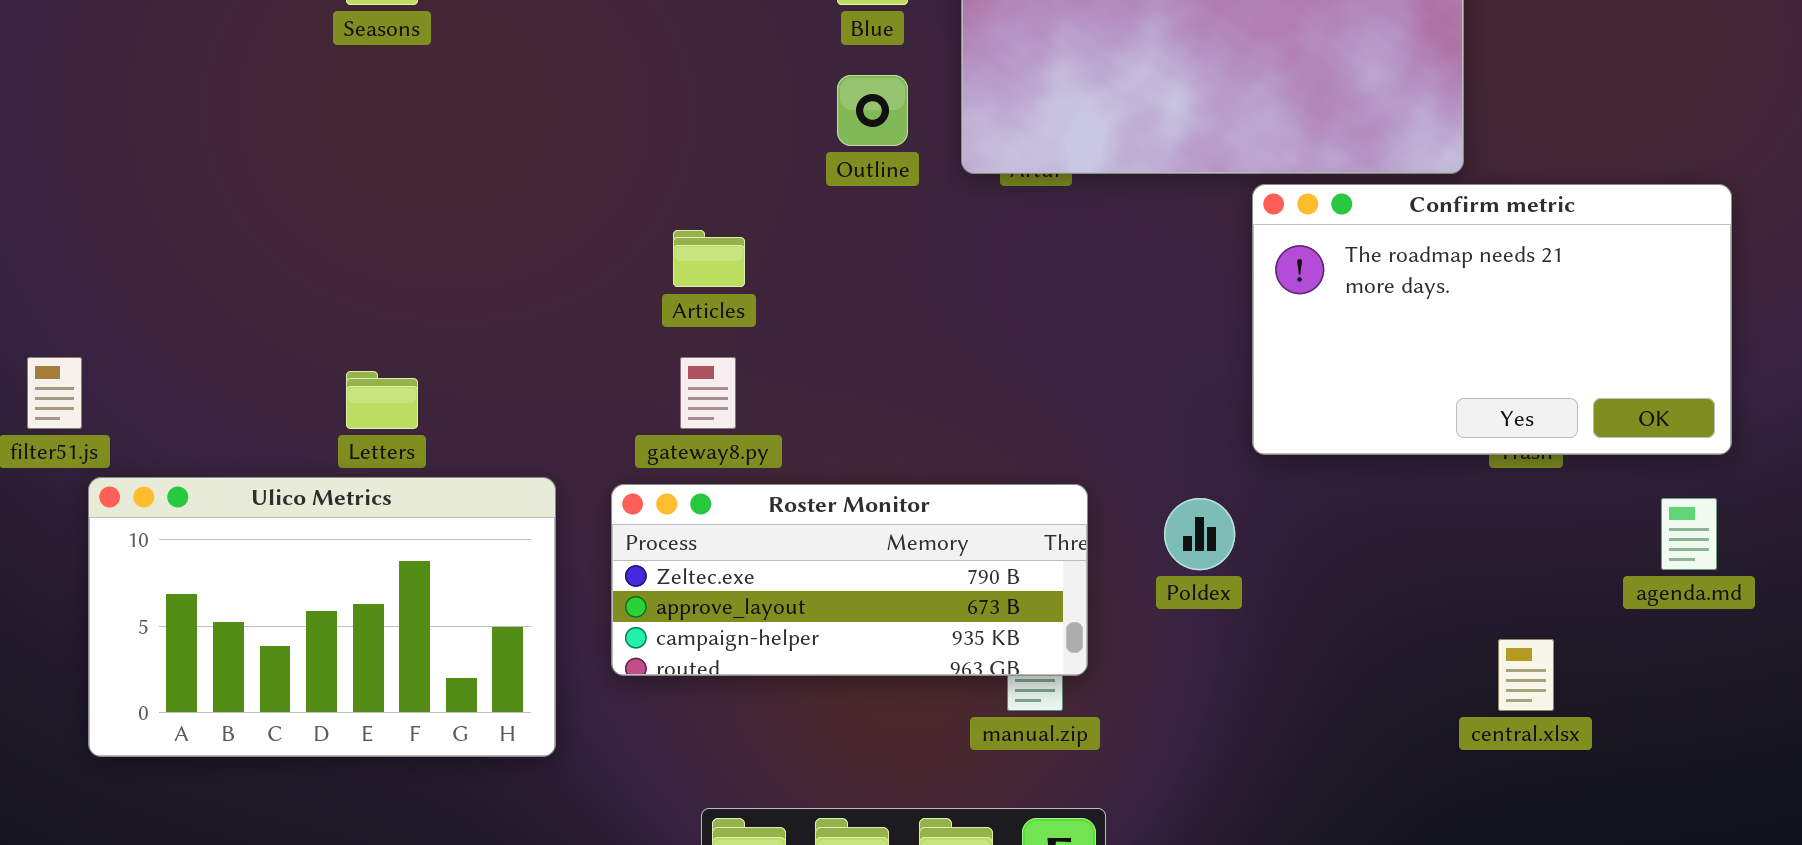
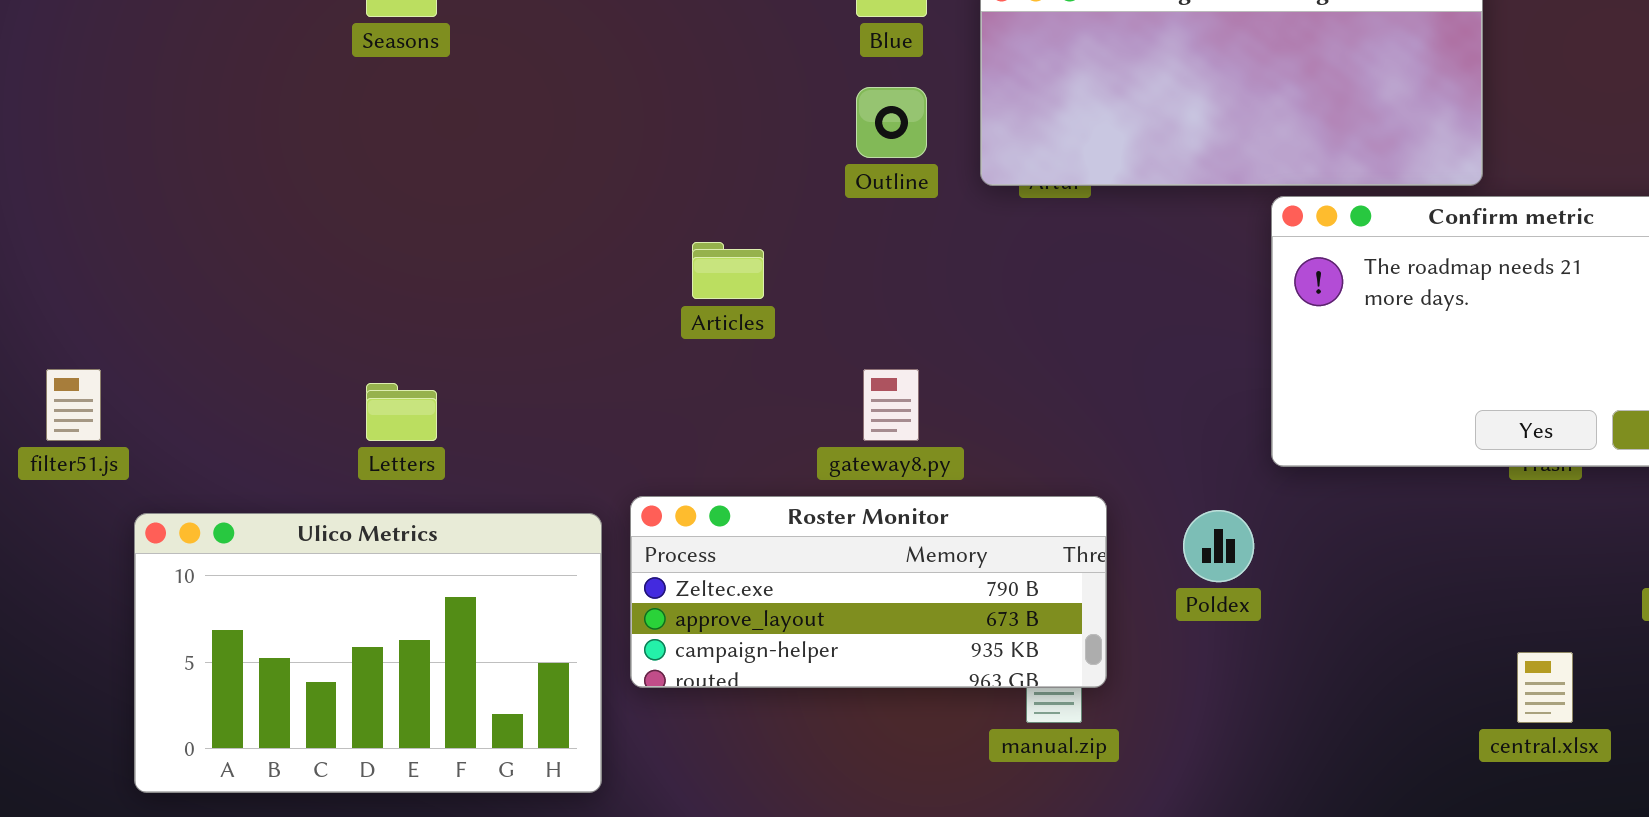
gateway8.py: [680,357,736,429] -> [863,369,919,441], moved
Ulico Metrics: [88,477,556,757] -> [134,513,602,793], moved

